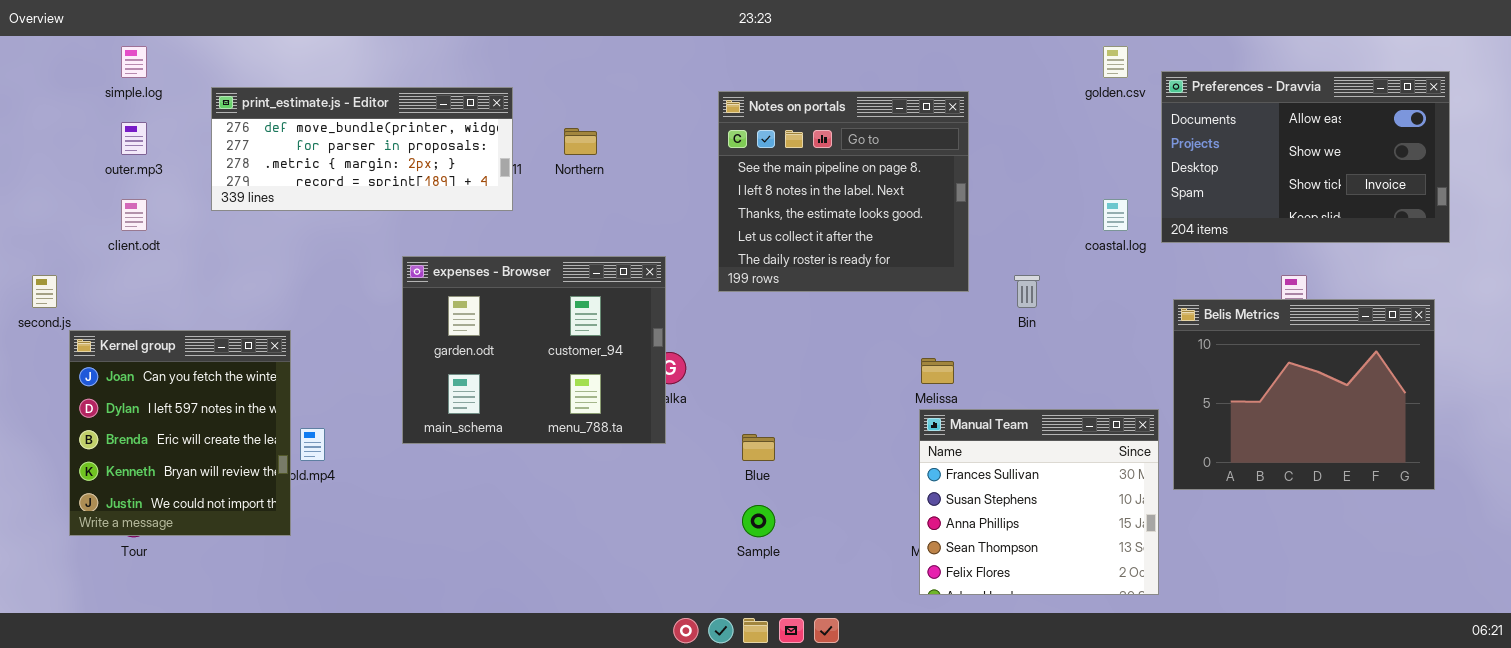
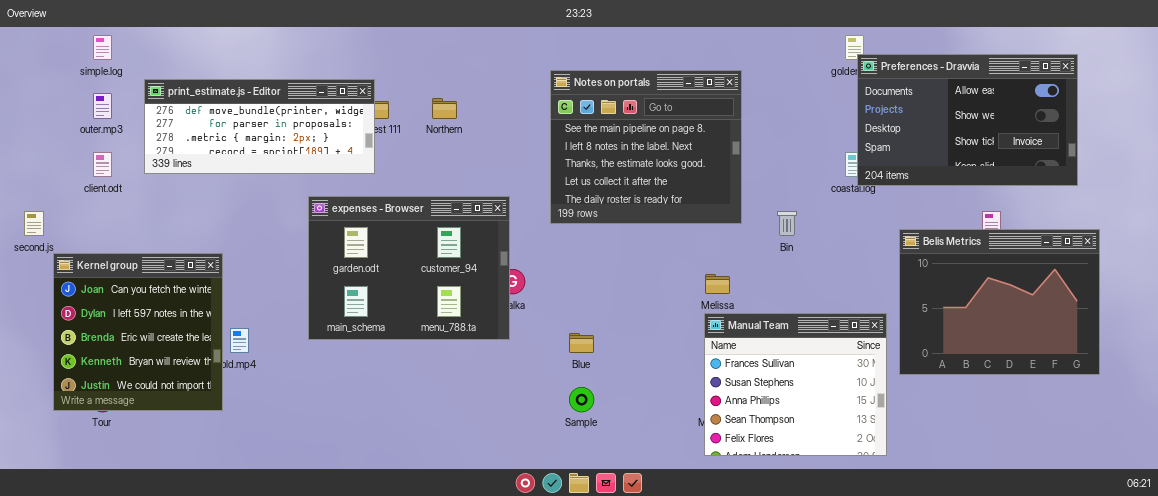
Preferences - Dravvia: [1161,71,1450,243] -> [857,54,1078,186], moved
print_estimate.js - Editor: [211,87,513,211] -> [144,79,375,174], moved

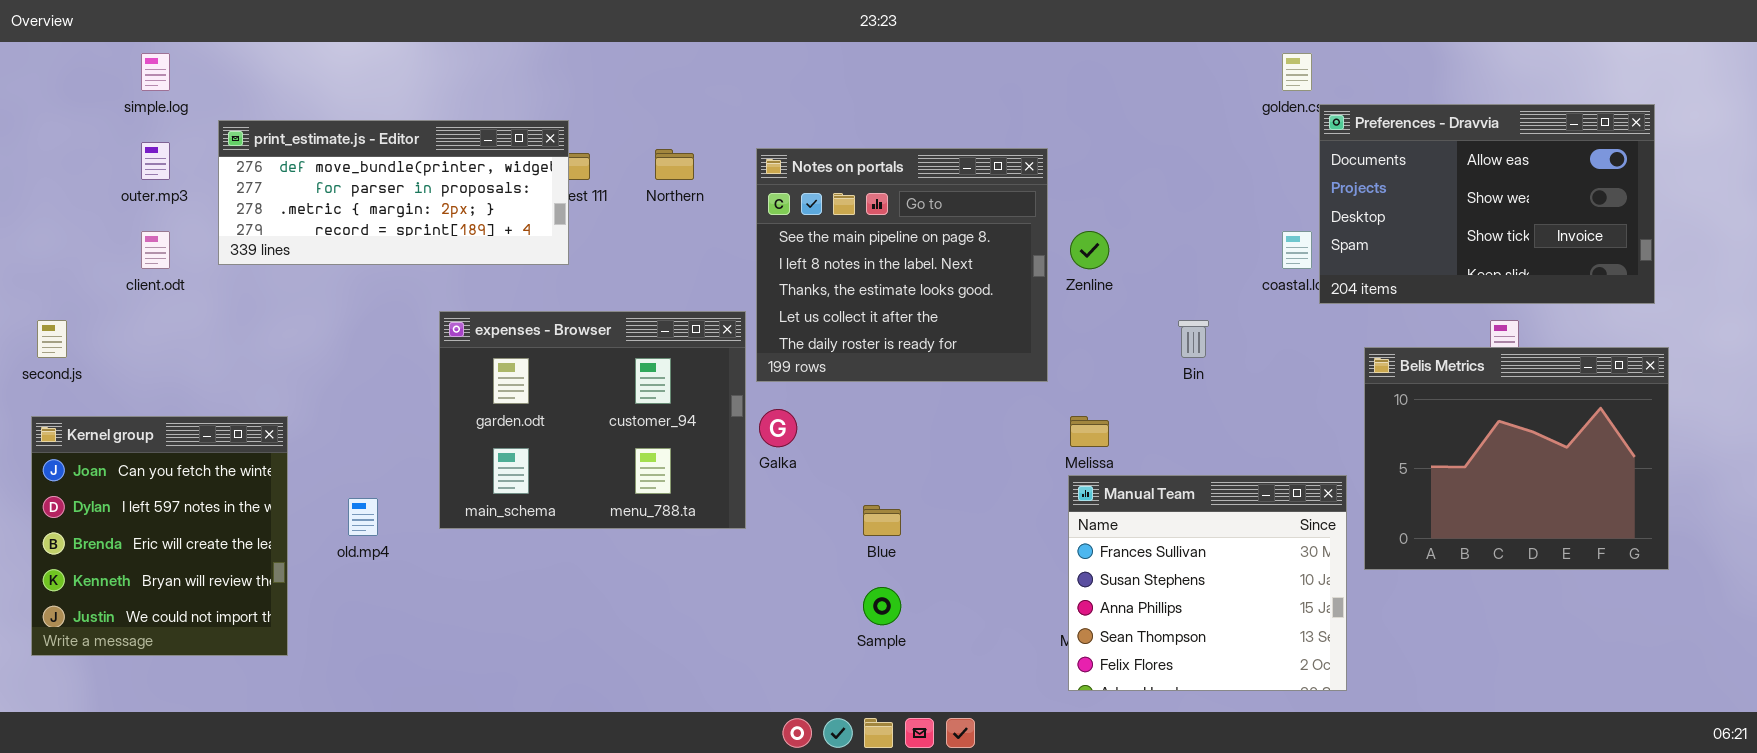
Preferences - Dravvia: [857,54,1078,186] -> [1319,104,1655,304], moved
Notes on portals: [550,70,742,224] -> [756,148,1048,382], moved
expenses - Browser: [308,196,510,340] -> [439,311,746,529], moved
Kernel group: [53,253,223,411] -> [31,416,288,656], moved

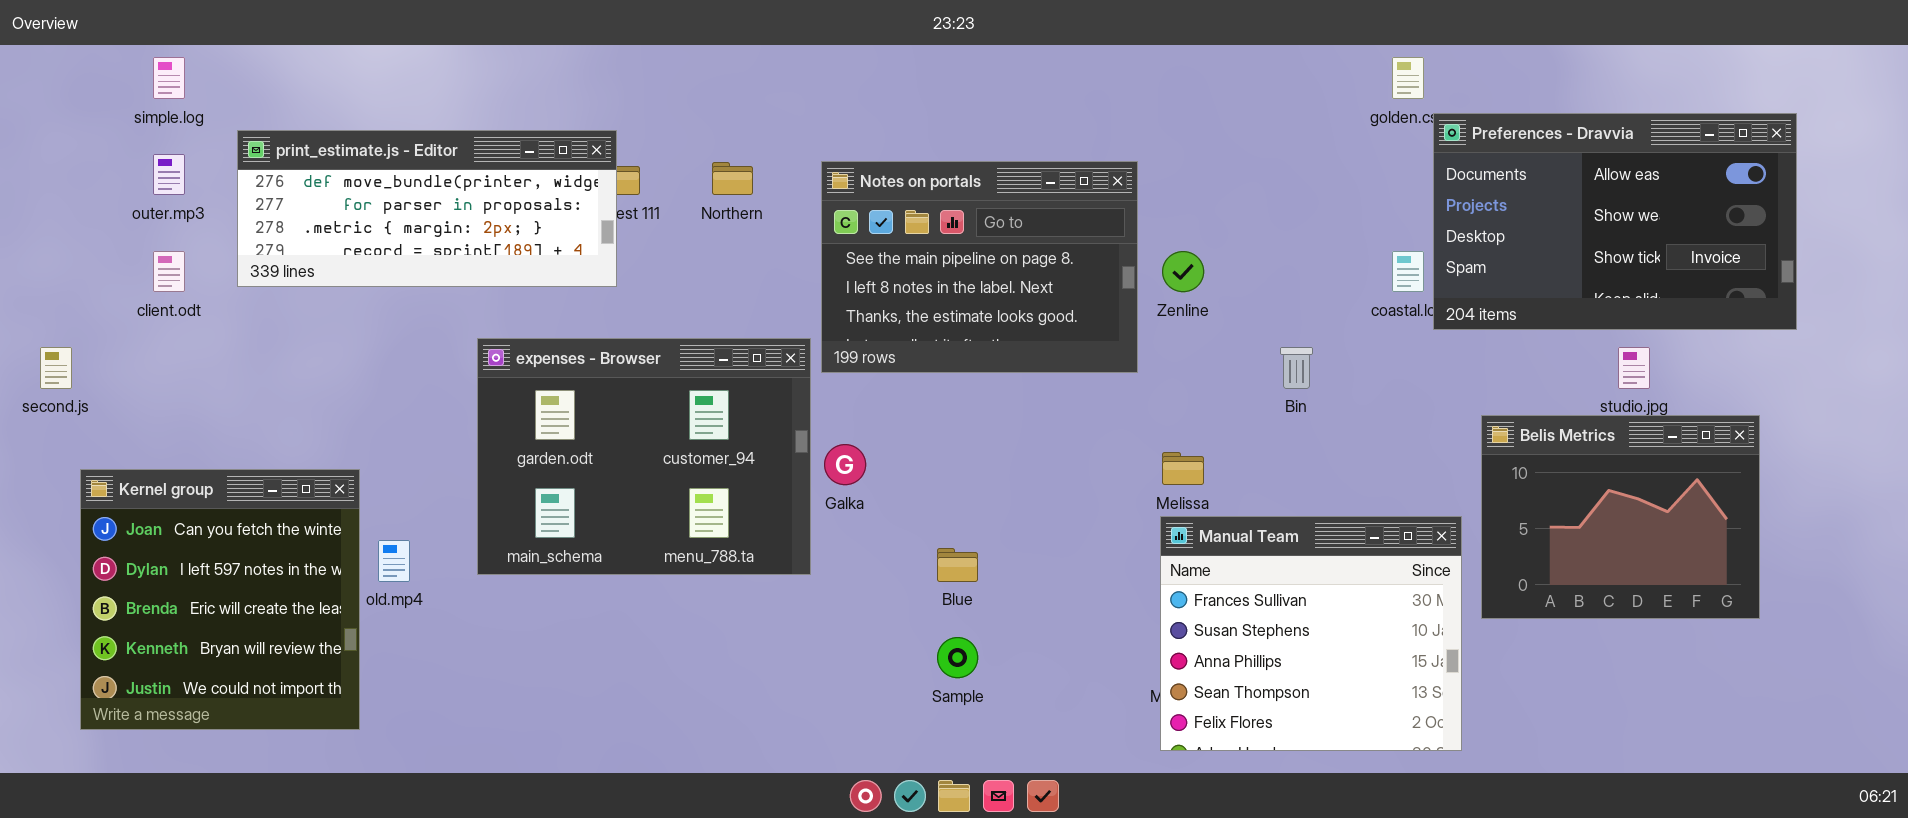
Notes on portals: [756,148,1048,382] -> [821,161,1138,373], resized
Belis Metrics: [1364,347,1669,570] -> [1481,415,1760,619], resized
Kernel group: [31,416,288,656] -> [80,469,360,730], moved

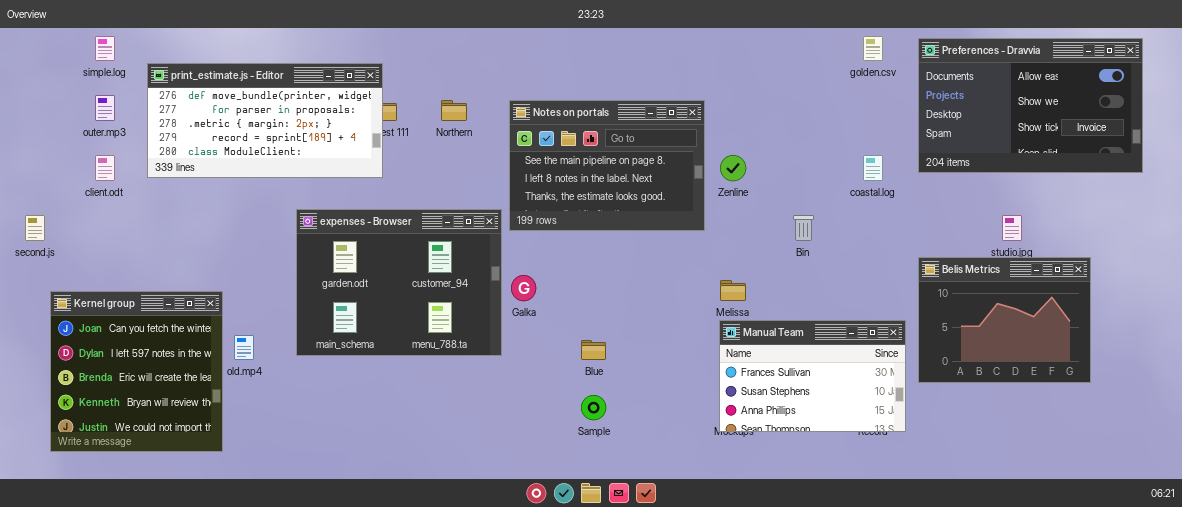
Preferences - Dravvia: [1433,113,1797,330] -> [918,38,1143,173], moved
print_estimate.js - Editor: [237,130,617,287] -> [147,63,383,178], resized
Manual Team: [1160,516,1462,751] -> [719,320,906,432], resized

